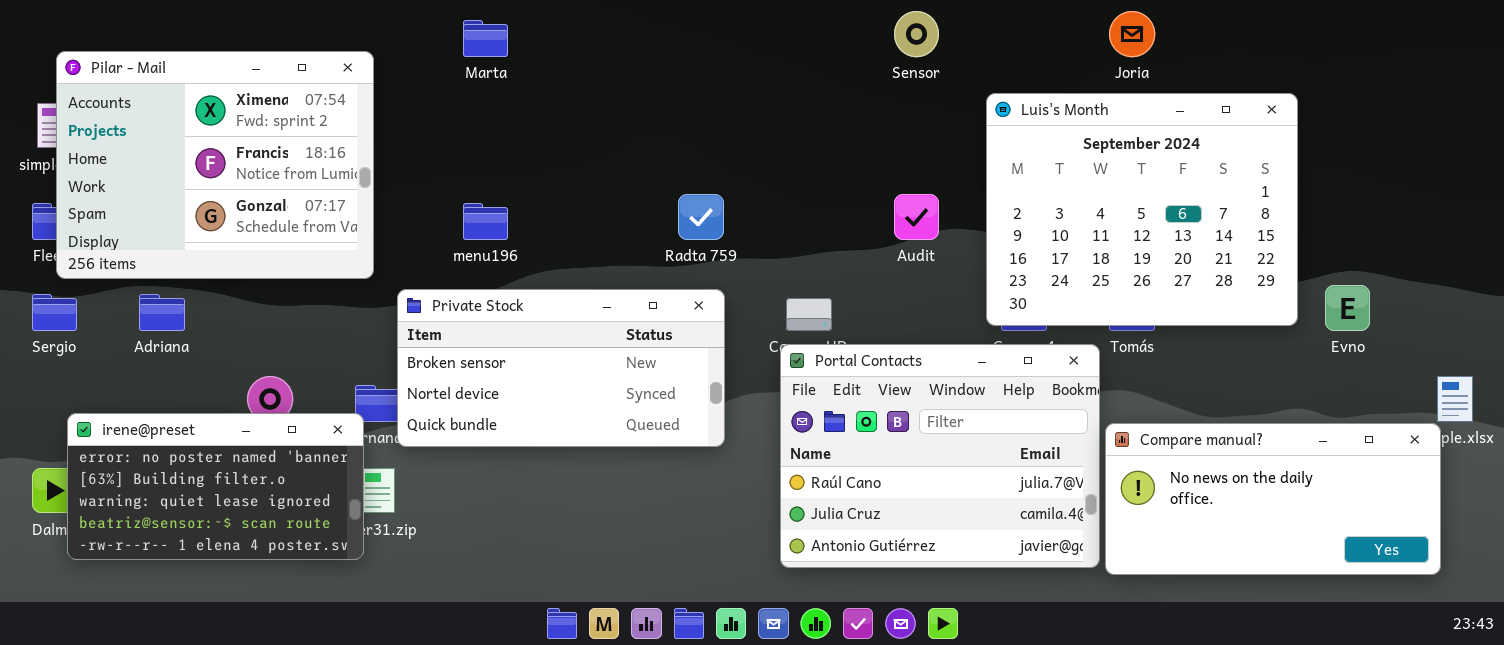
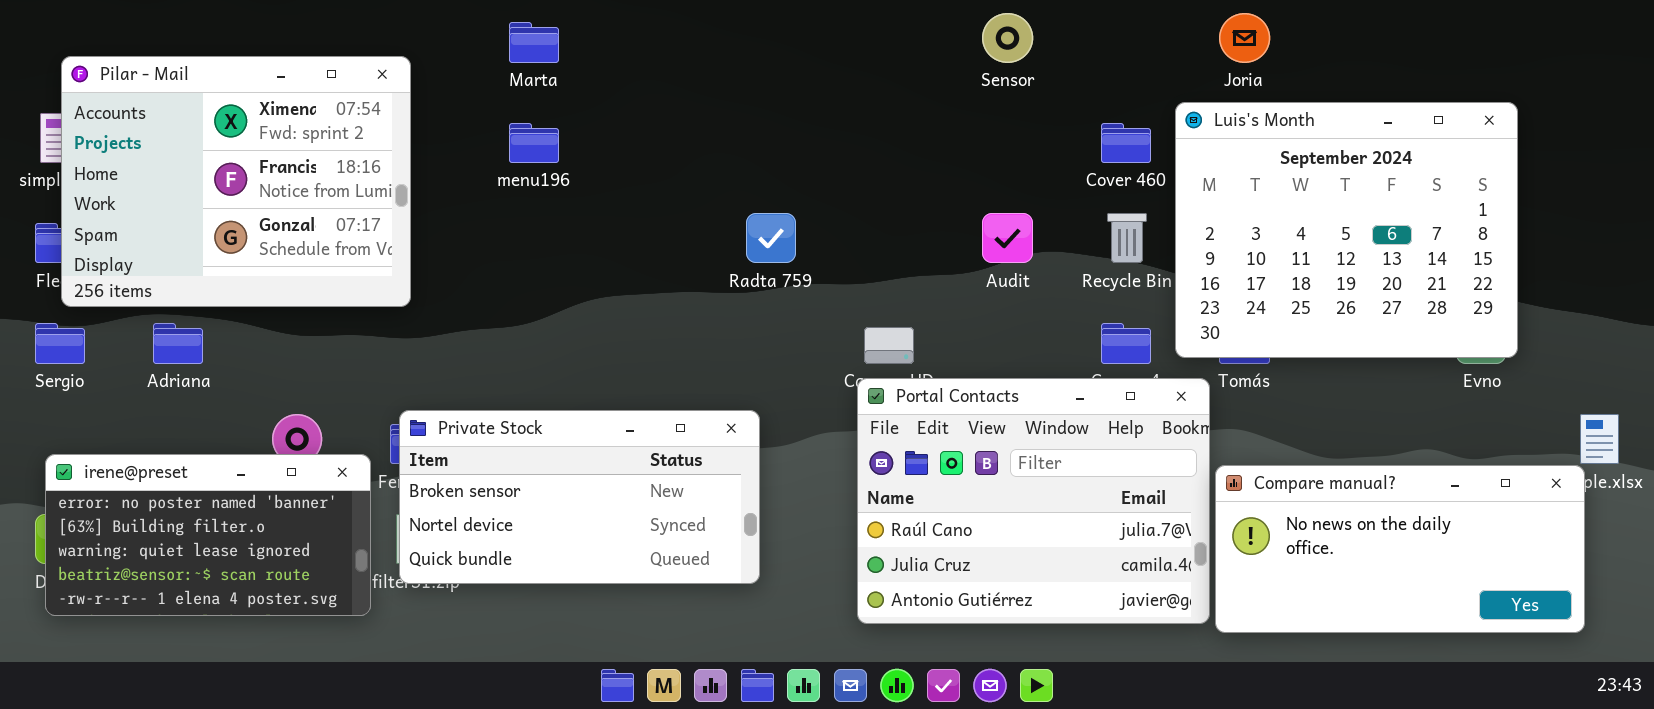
Luis's Month: [986,93,1298,326] -> [1175,102,1518,358], moved
menu196: [463,203,508,240] -> [509,123,559,163], moved
Private Stock: [397,289,725,447] -> [399,410,760,584], moved
irene@preset: [67,413,364,560] -> [45,454,371,616], moved

